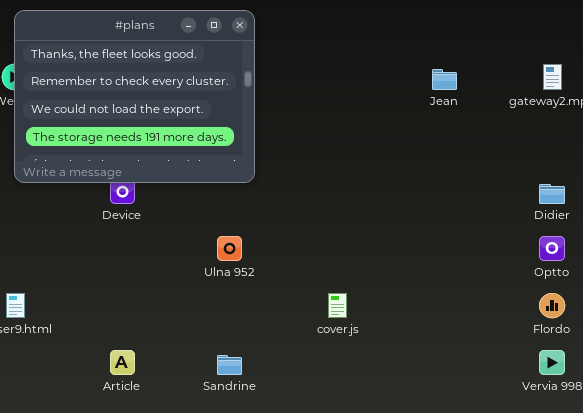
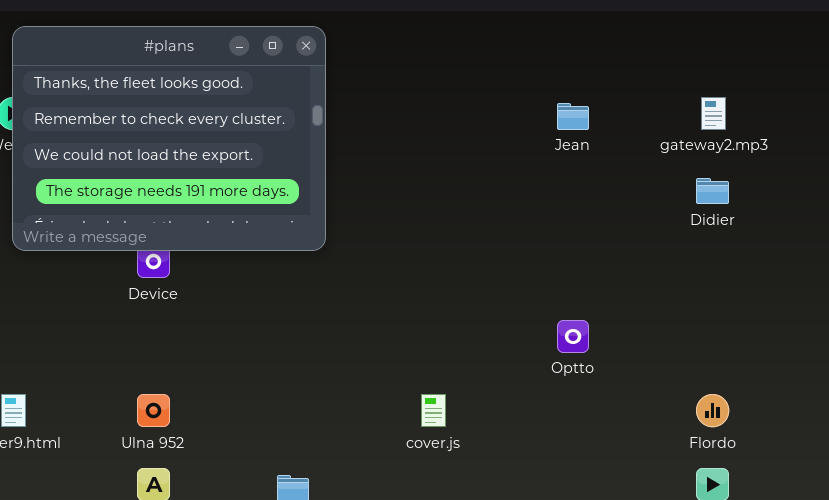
Didier: [539,184,565,204] -> [696,178,729,204], moved
Ulna 952: [217,236,242,261] -> [137,394,170,427], moved
Optto: [539,236,565,261] -> [557,320,589,353], moved

